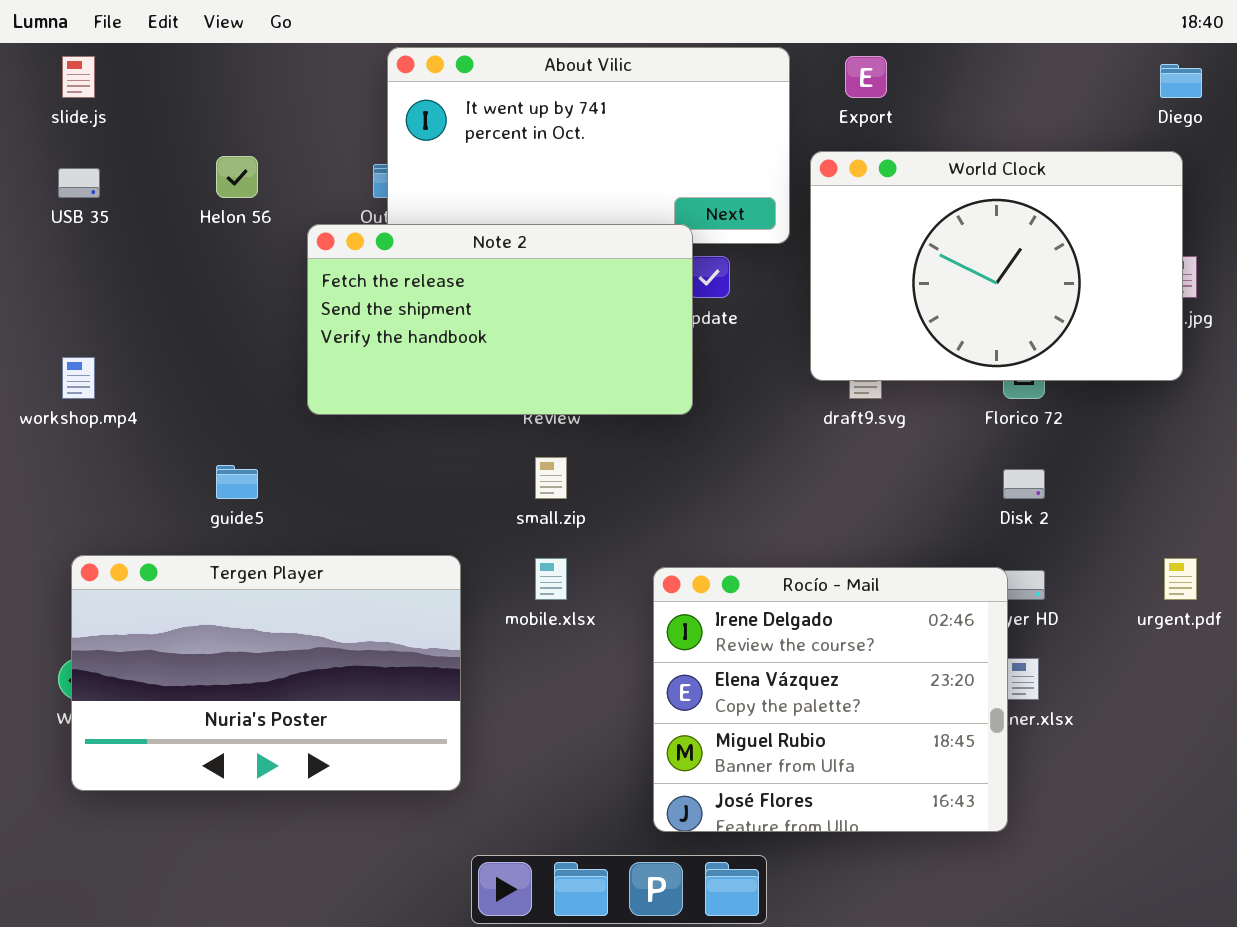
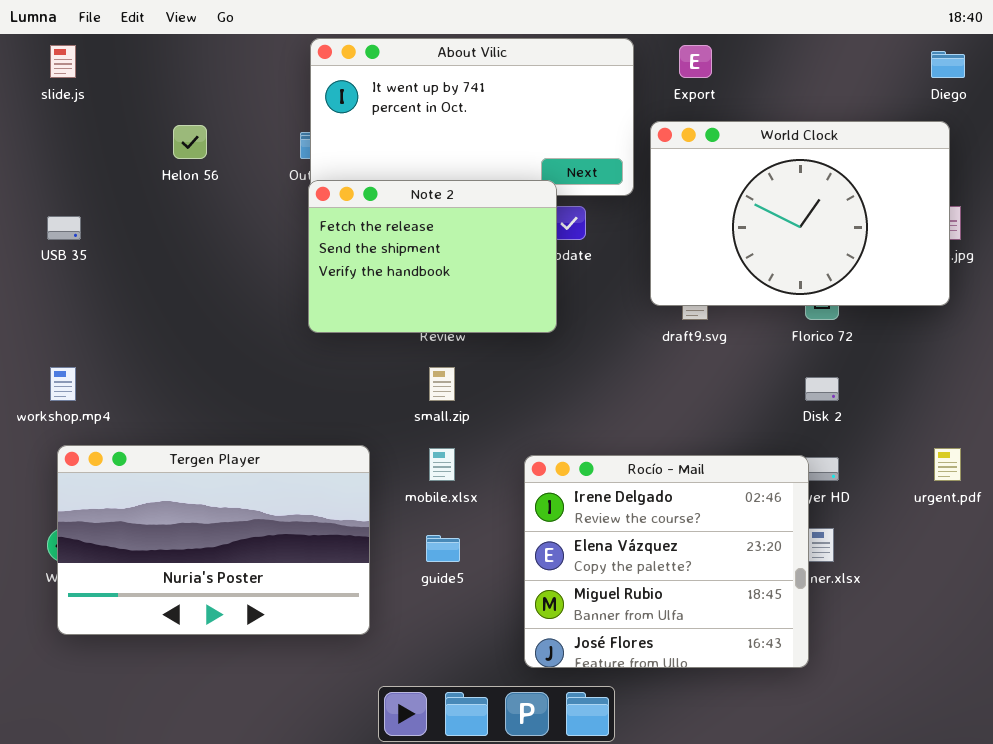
USB 35: [58,168,100,198] -> [47,216,81,240], moved
Note 2: [307,224,693,415] -> [308,180,557,333], resized
workshop.mp4: [62,357,95,399] -> [50,367,76,401], moved
guide5: [216,465,258,499] -> [426,535,460,562], moved

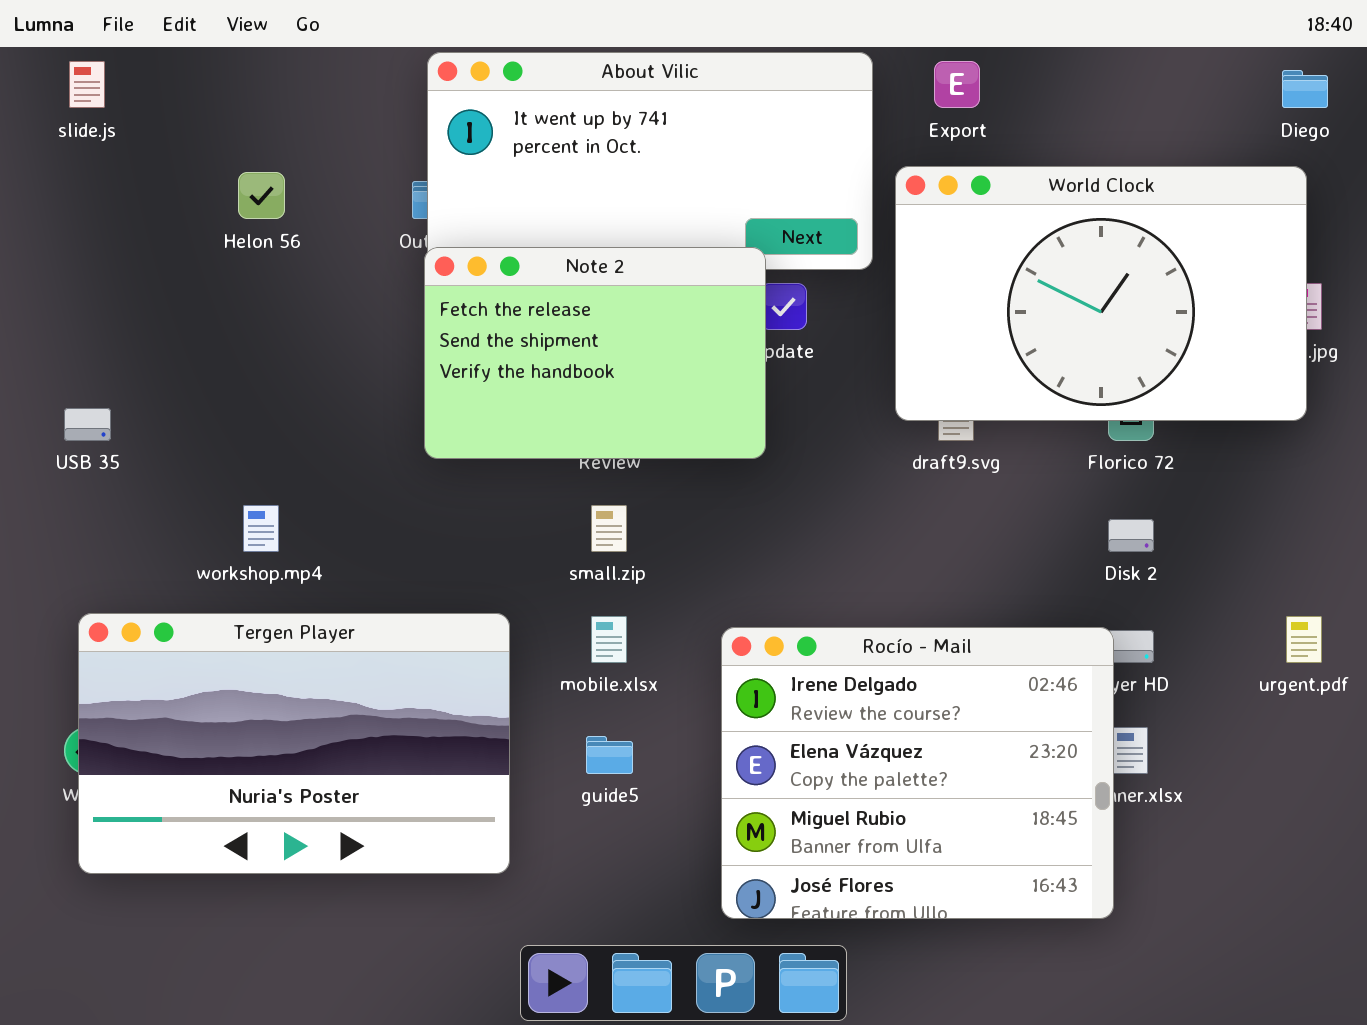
USB 35: [47,216,81,240] -> [64,408,111,441], moved
workshop.mp4: [50,367,76,401] -> [243,505,279,552], moved

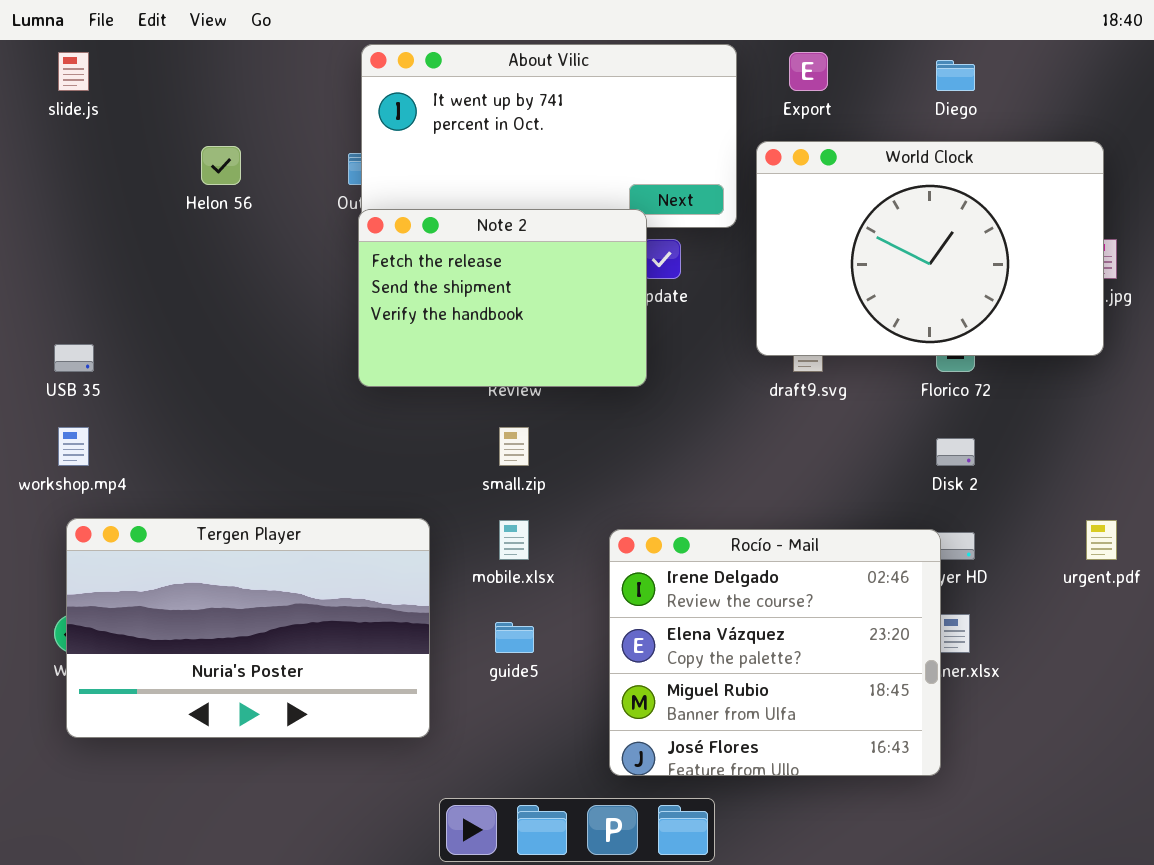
Diego: [1282,70,1328,108] -> [936,60,975,91], moved
workshop.mp4: [243,505,279,552] -> [58,427,89,466], moved

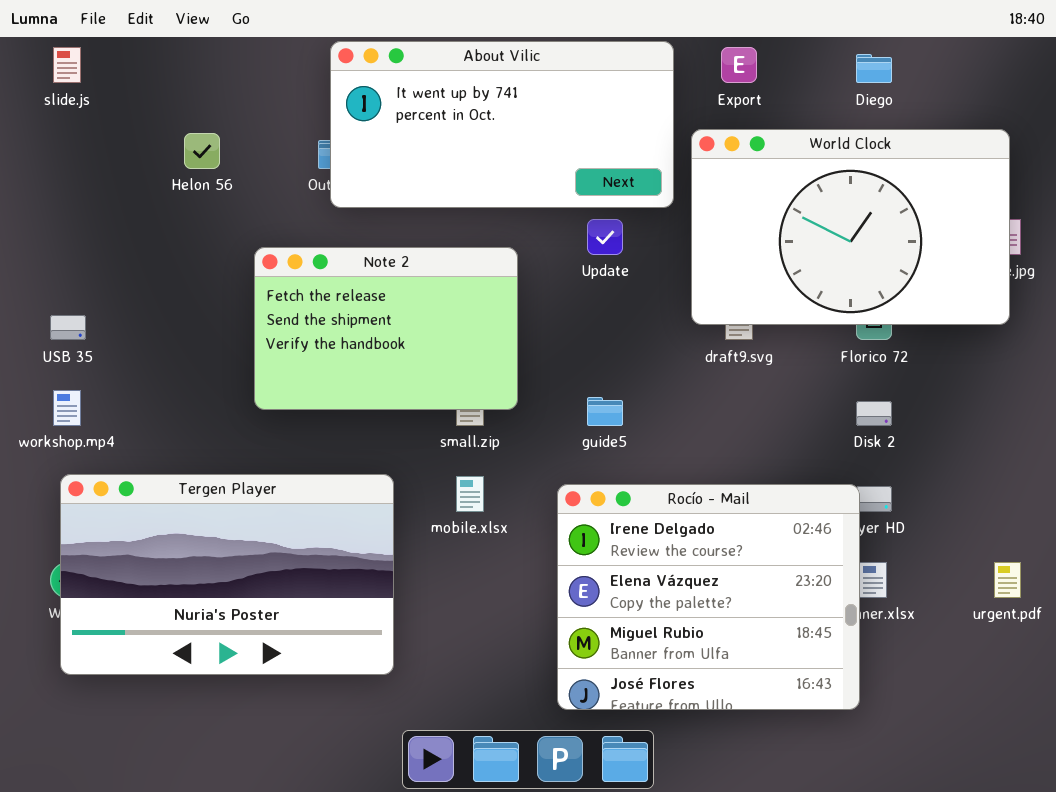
Note 2: [358,209,647,387] -> [254,247,518,410], moved
urgent.pdf: [1086,520,1117,560] -> [994,562,1021,598], moved
guide5: [495,622,534,653] -> [587,397,623,426], moved

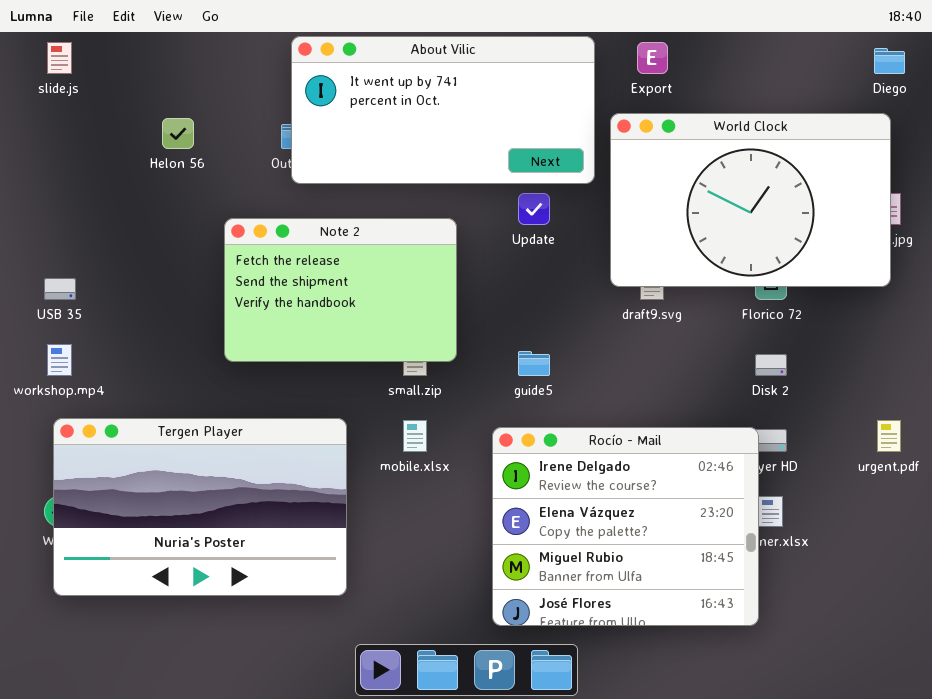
Diego: [856,54,892,83] -> [874,48,905,74], moved
urgent.pdf: [994,562,1021,598] -> [877,420,901,452], moved

